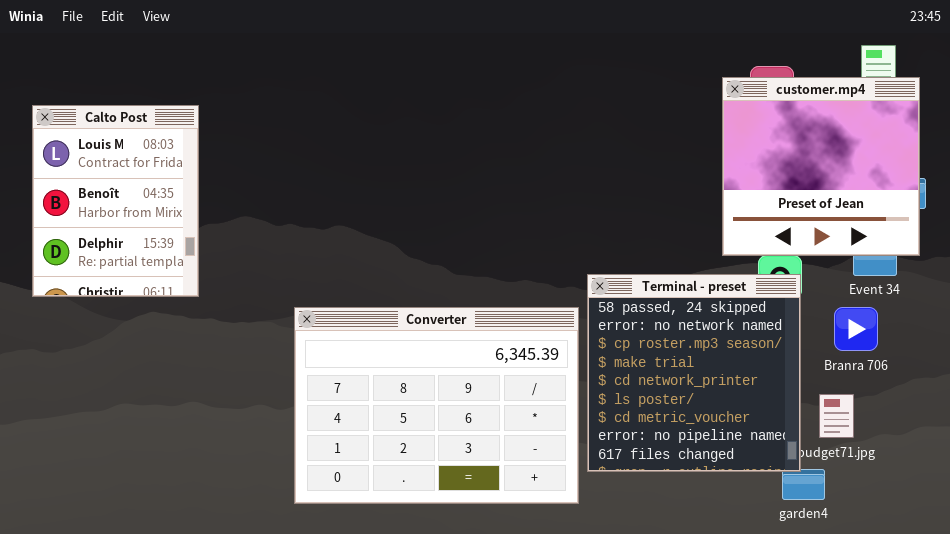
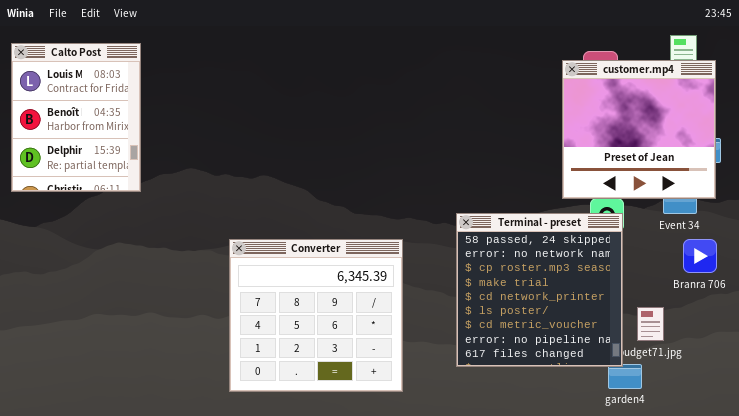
Calto Post: [32,105,199,297] -> [11,43,141,192], moved
Converter: [294,307,579,504] -> [229,239,403,392], resized
Branra 706: [834,307,878,351] -> [683,239,717,273], moved

